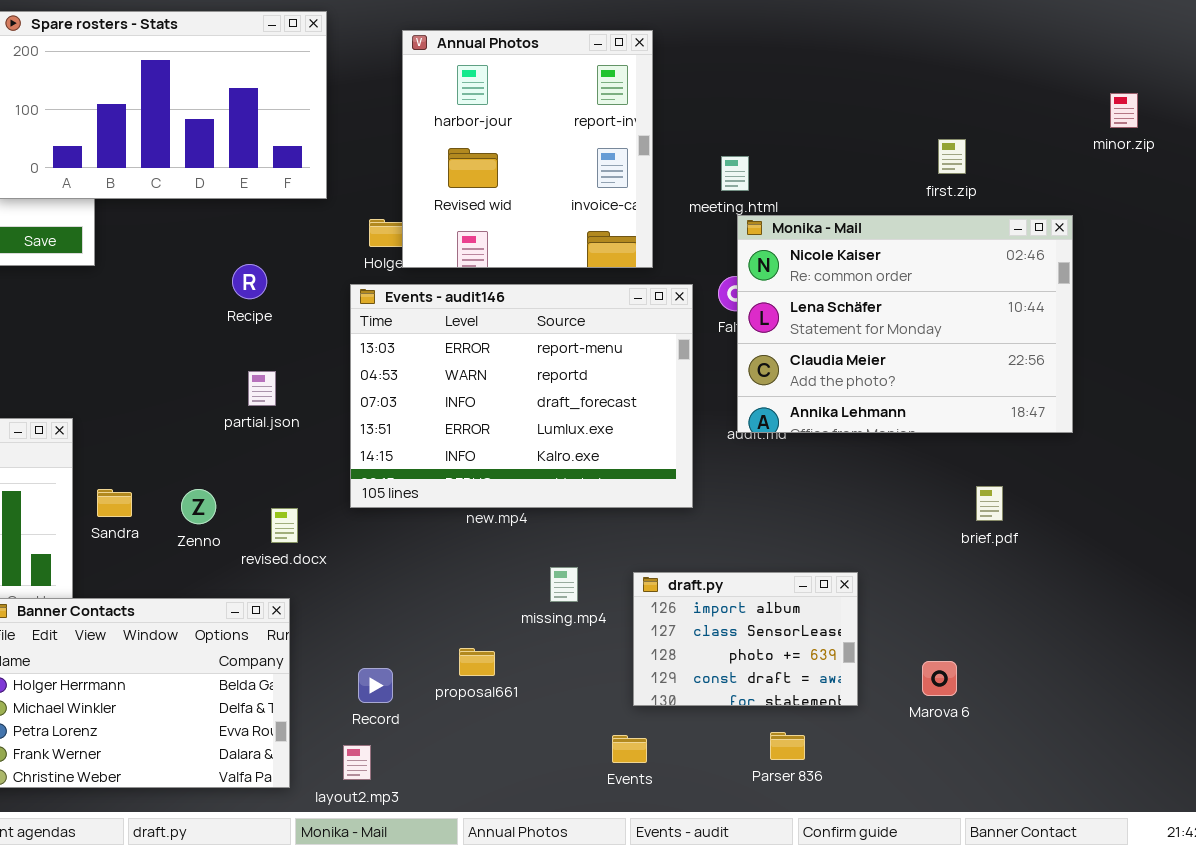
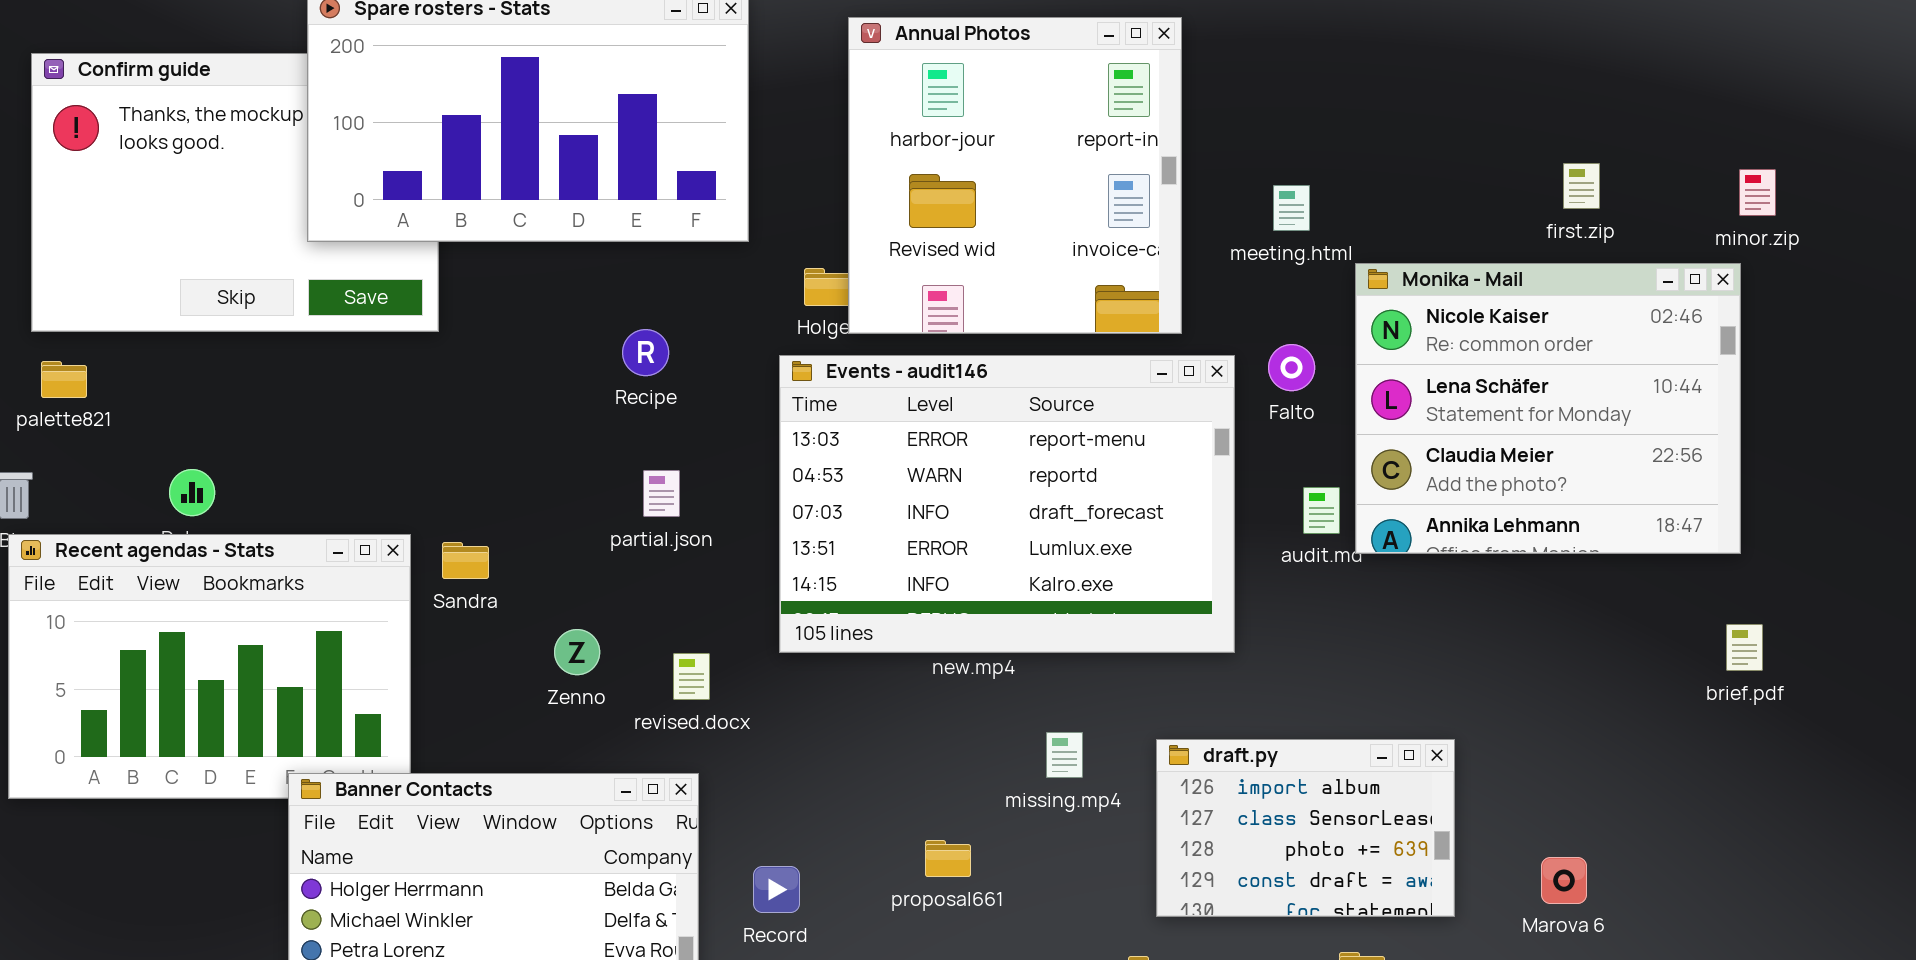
minor.zip: [1110,93,1138,128] -> [1739,169,1776,216], moved
Monika - Mail: [737,215,1073,433] -> [1355,263,1741,554], resized
brief.pdf: [976,486,1003,521] -> [1726,624,1763,671], moved
Sandra: [97,489,132,517] -> [442,542,489,579], moved
Record: [358,668,393,703] -> [753,866,800,913], moved

